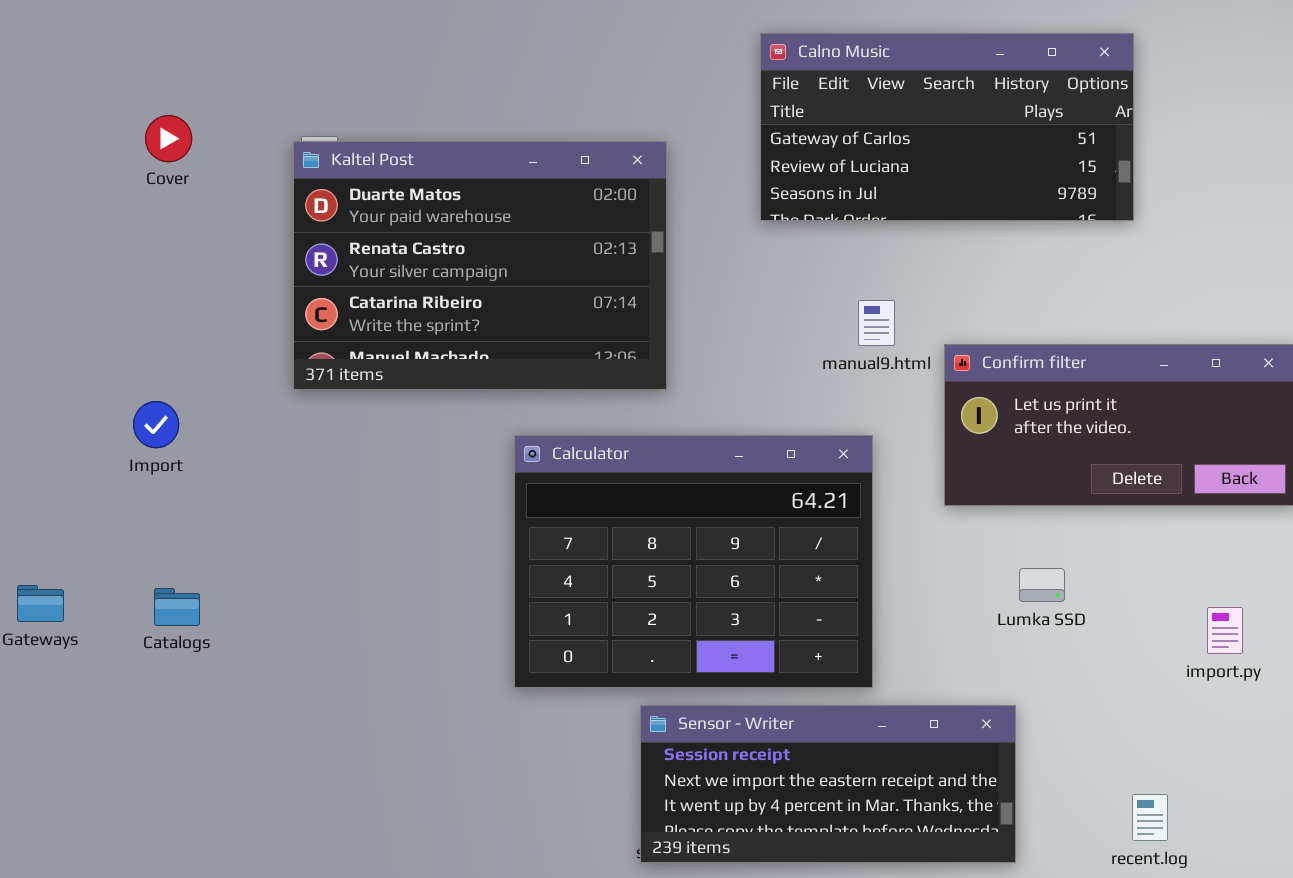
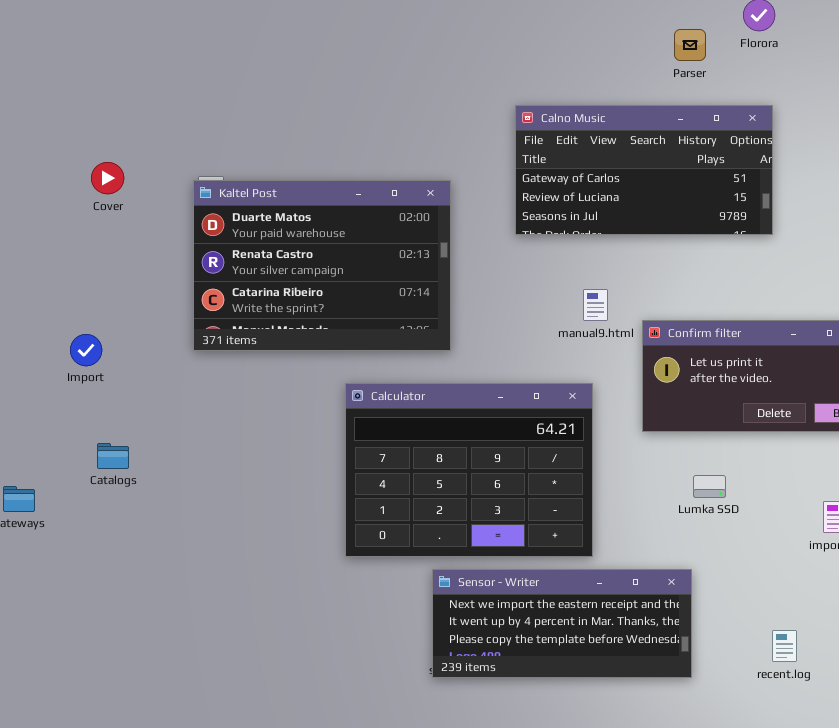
Import: [133,401,179,448] -> [70,334,102,366], moved
Catalogs: [154,588,200,626] -> [97,443,129,469], moved
Sensor - Writer: [640,705,1016,863] -> [432,569,692,678], scrolled down 1 row

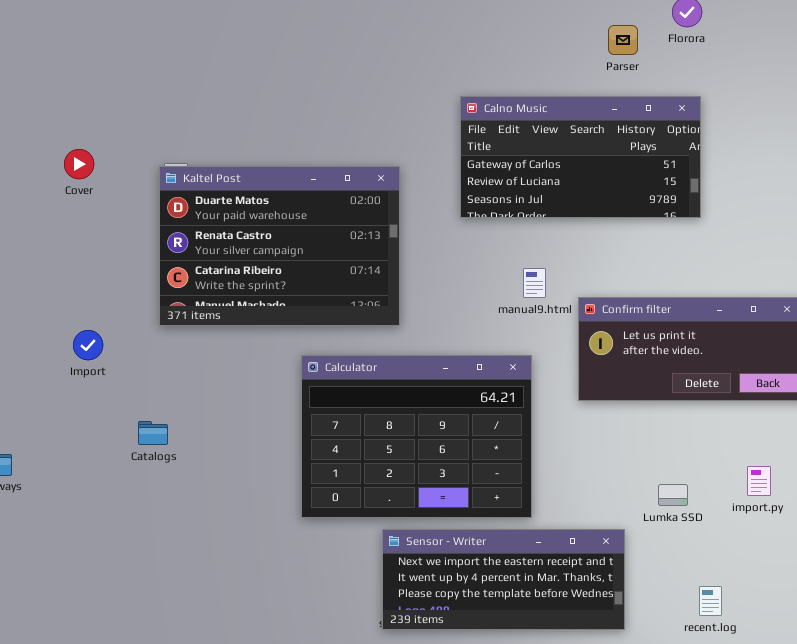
Import: [70,334,102,366] -> [73,330,103,360], moved
Catalogs: [97,443,129,469] -> [138,421,168,445], moved
Lumka SSD: [693,475,726,498] -> [658,484,688,506], moved

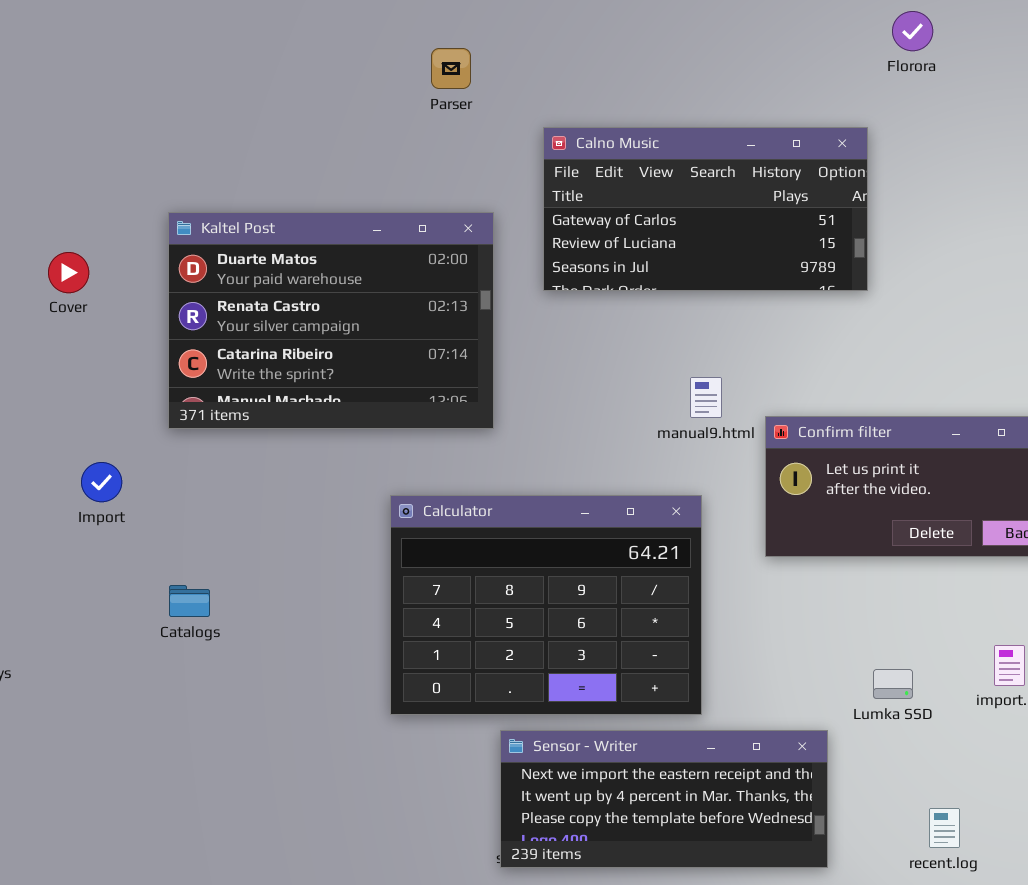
Parser: [608,25,638,55] -> [431,48,471,89], moved
Calno Music: [460,96,701,218] -> [543,127,868,291], moved
Cover: [64,149,94,179] -> [48,252,89,293], moved
Kaltel Post: [159,166,400,326] -> [168,212,494,429], moved

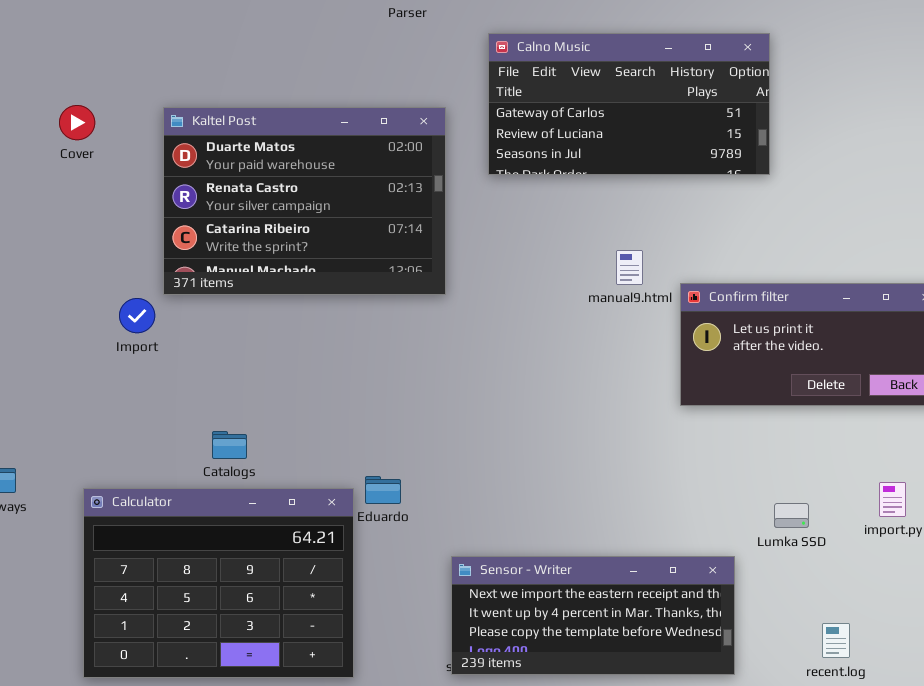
Cover: [48,252,89,293] -> [59,105,95,140], moved
Import: [81,462,122,502] -> [119,298,155,333], moved
Calculator: [390,495,702,715] -> [83,488,354,678], moved
Catalogs: [169,585,210,617] -> [212,431,247,459], moved

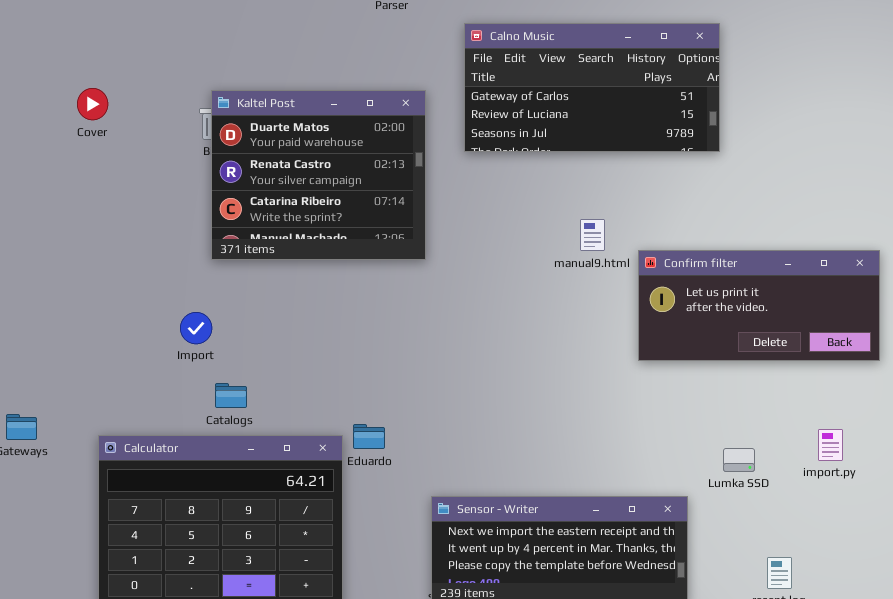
Kaltel Post: [163,107,446,295] -> [211,90,426,260], resized
Import: [119,298,155,333] -> [180,312,212,344], moved

